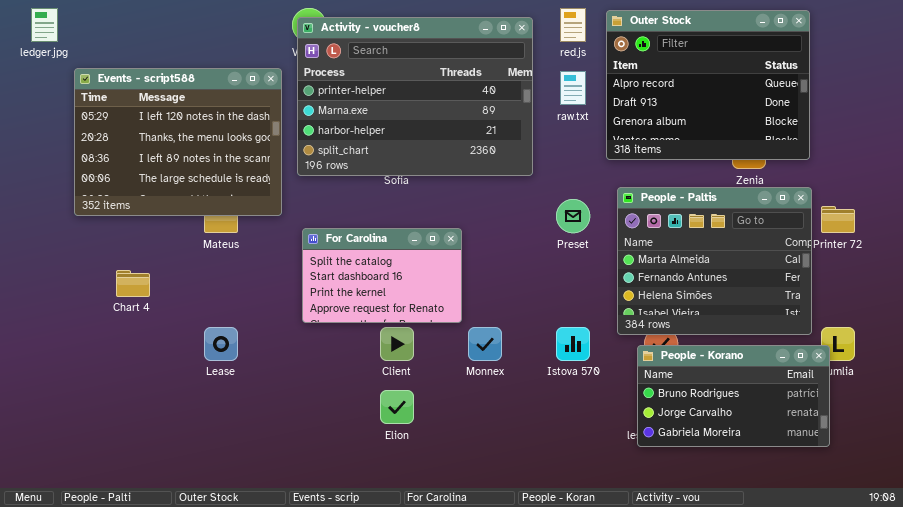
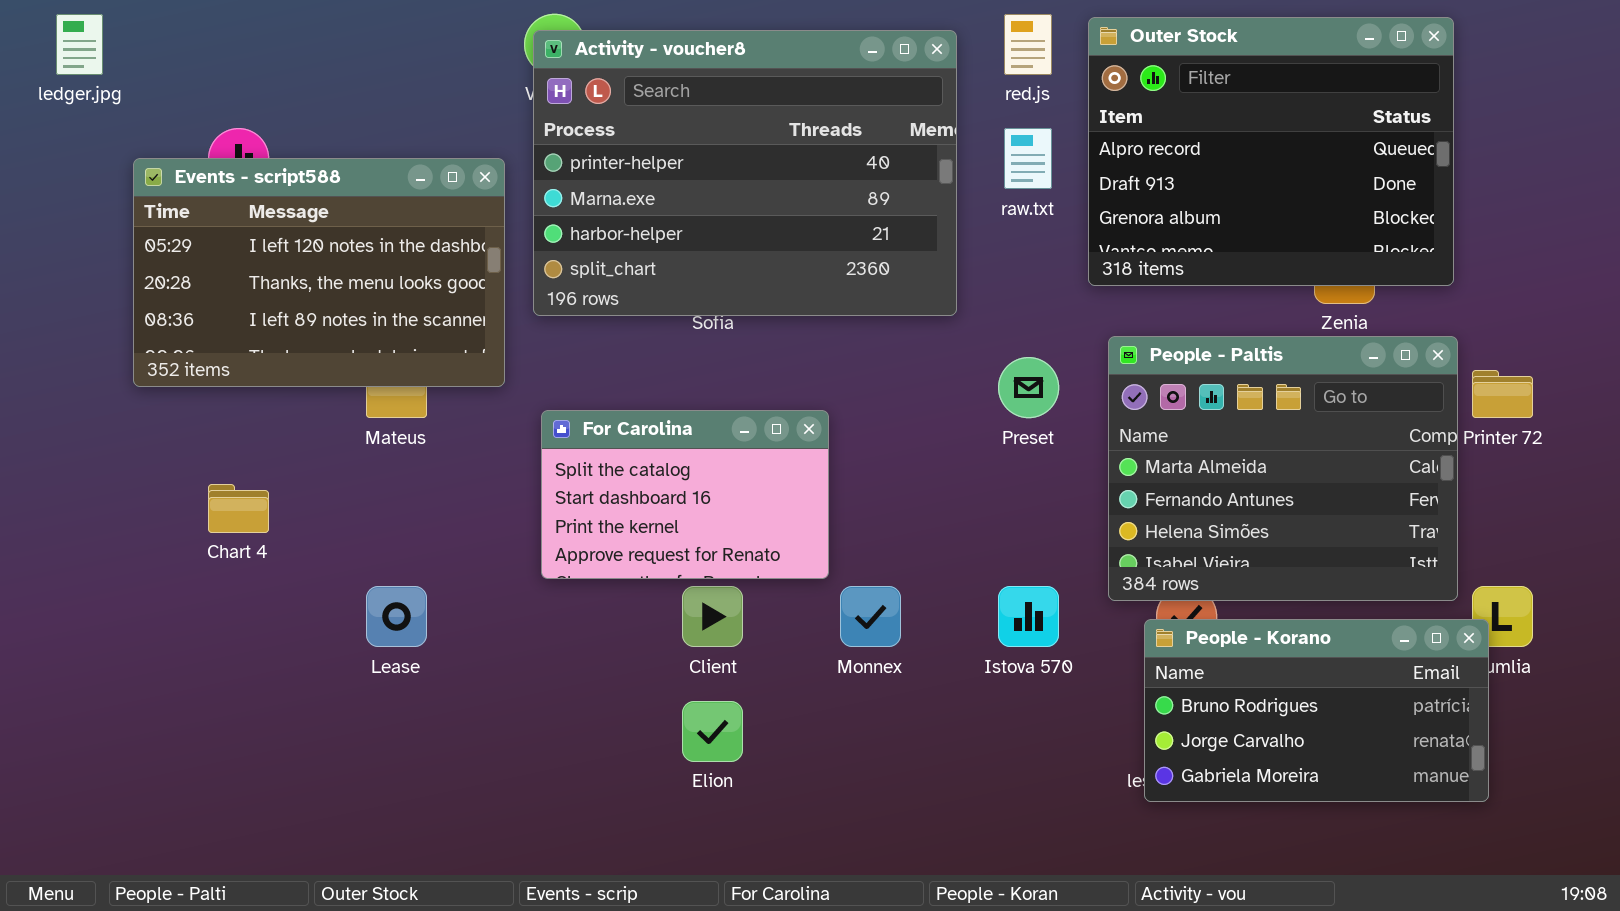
Events - script588: [74,68,282,216] -> [133,158,505,387], resized

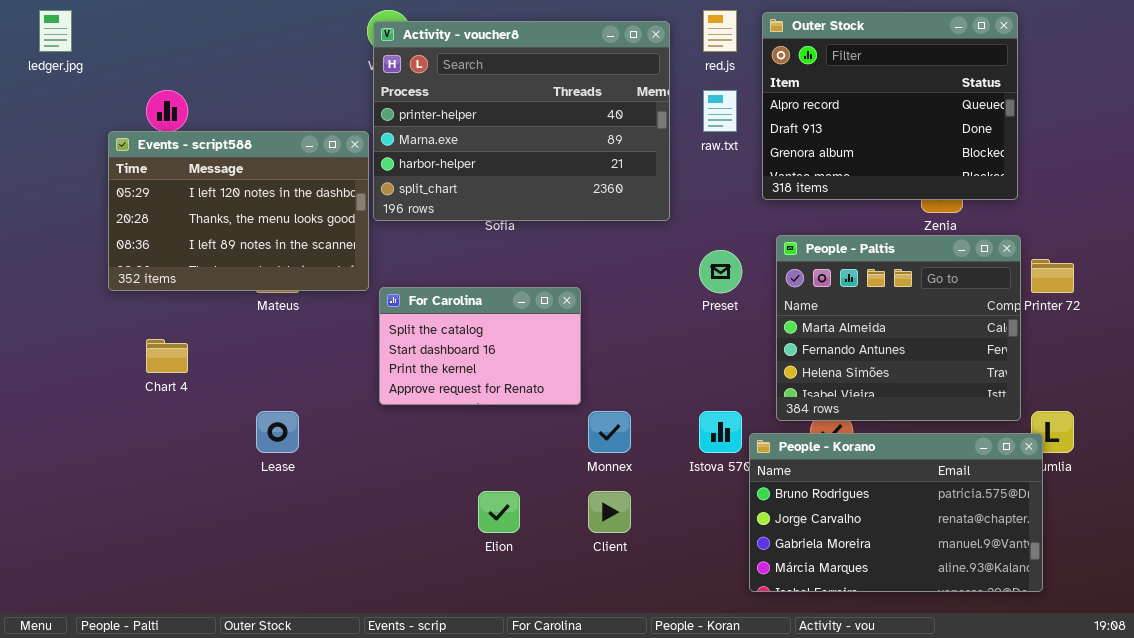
Events - script588: [133,158,505,387] -> [108,131,369,291], moved
Client: [682,586,743,647] -> [588,491,631,533], moved
People - Korano: [1144,619,1489,802] -> [749,433,1043,592], resized

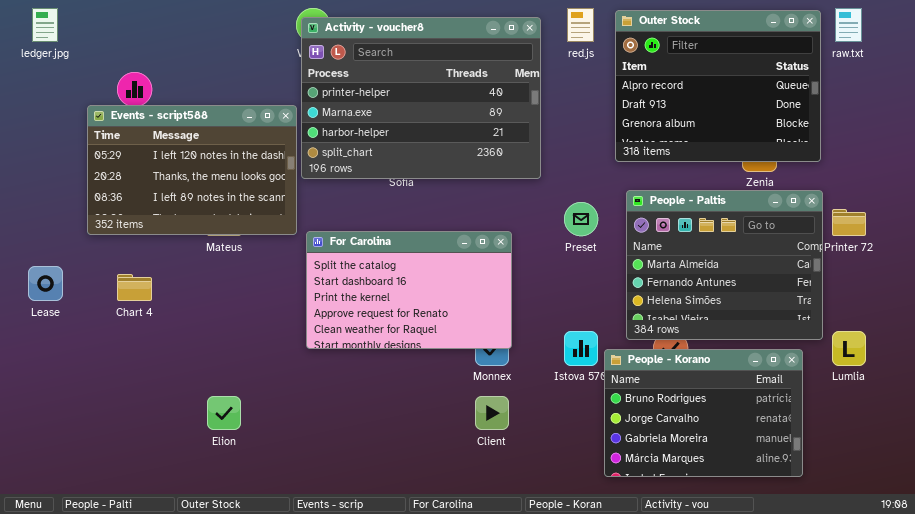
raw.txt: [703,90,737,132] -> [835,8,862,42], moved
For Carolina: [379,287,581,405] -> [306,231,512,349], resized
Lease: [256,411,299,453] -> [28,266,63,301], moved
People - Korano: [749,433,1043,592] -> [604,349,803,477], resized
Elion: [478,491,520,533] -> [207,396,241,430], moved

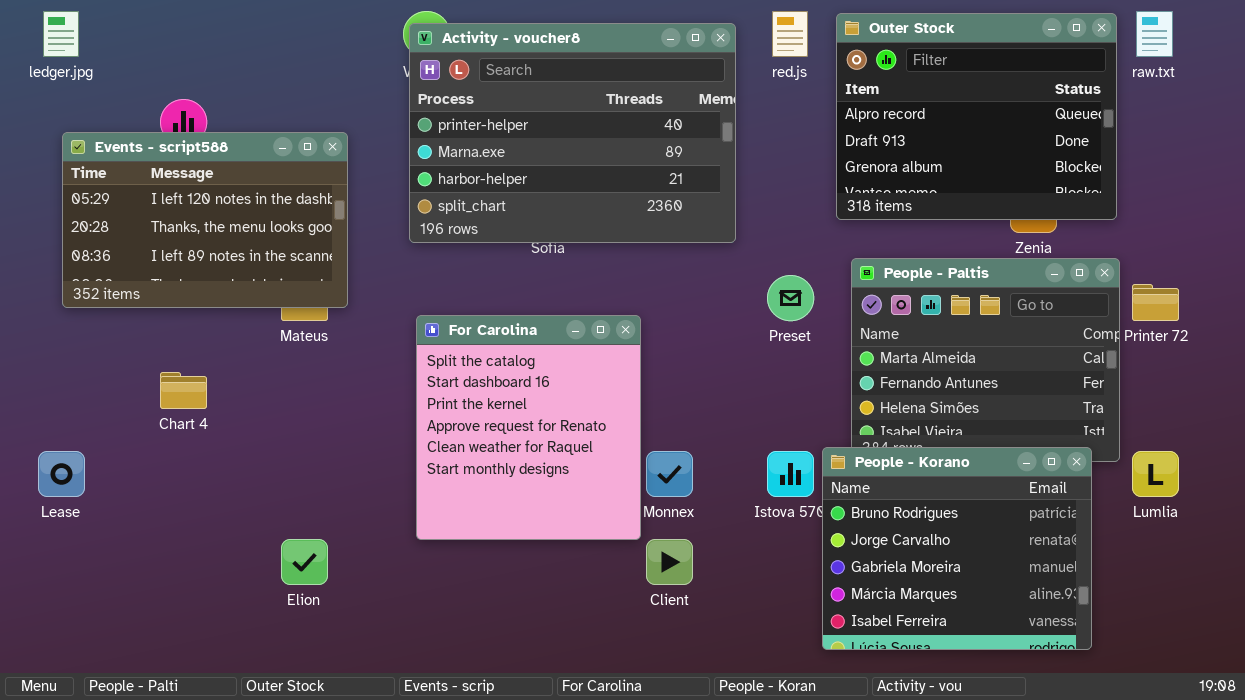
Events - script588: [87,105,297,235] -> [62,132,348,308], moved
For Carolina: [306,231,512,349] -> [416,315,641,540], resized
Lease: [28,266,63,301] -> [38,451,85,497], moved
People - Korano: [604,349,803,477] -> [822,447,1092,650], resized

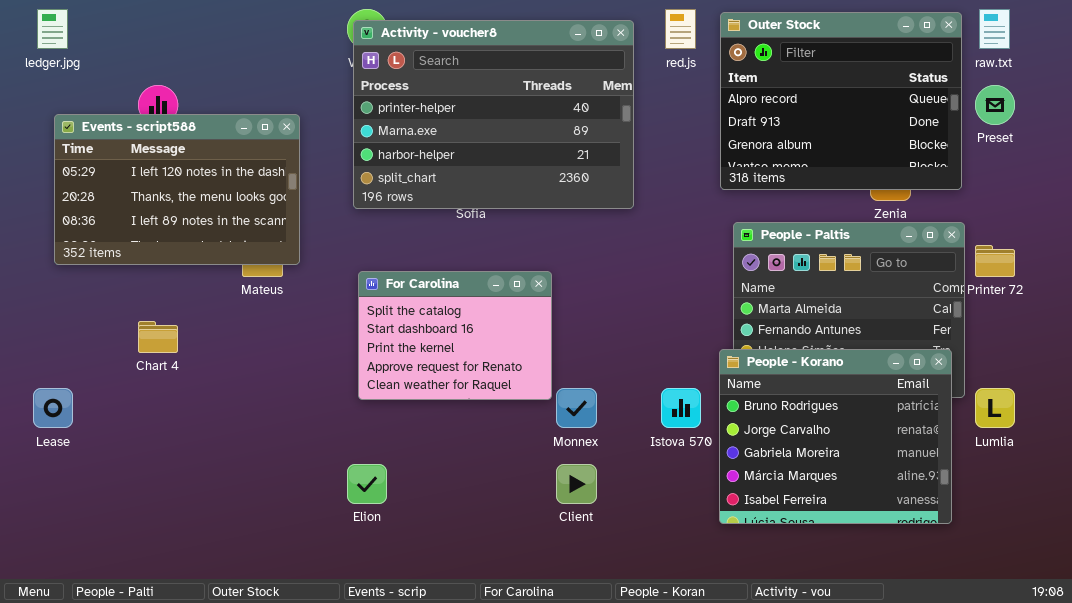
Preset: [767,275,814,321] -> [975,85,1015,125], moved
For Carolina: [416,315,641,540] -> [358,271,552,400], resized
People - Korano: [822,447,1092,650] -> [719,349,952,524], moved
Elion: [281,539,328,585] -> [347,464,387,504], moved

